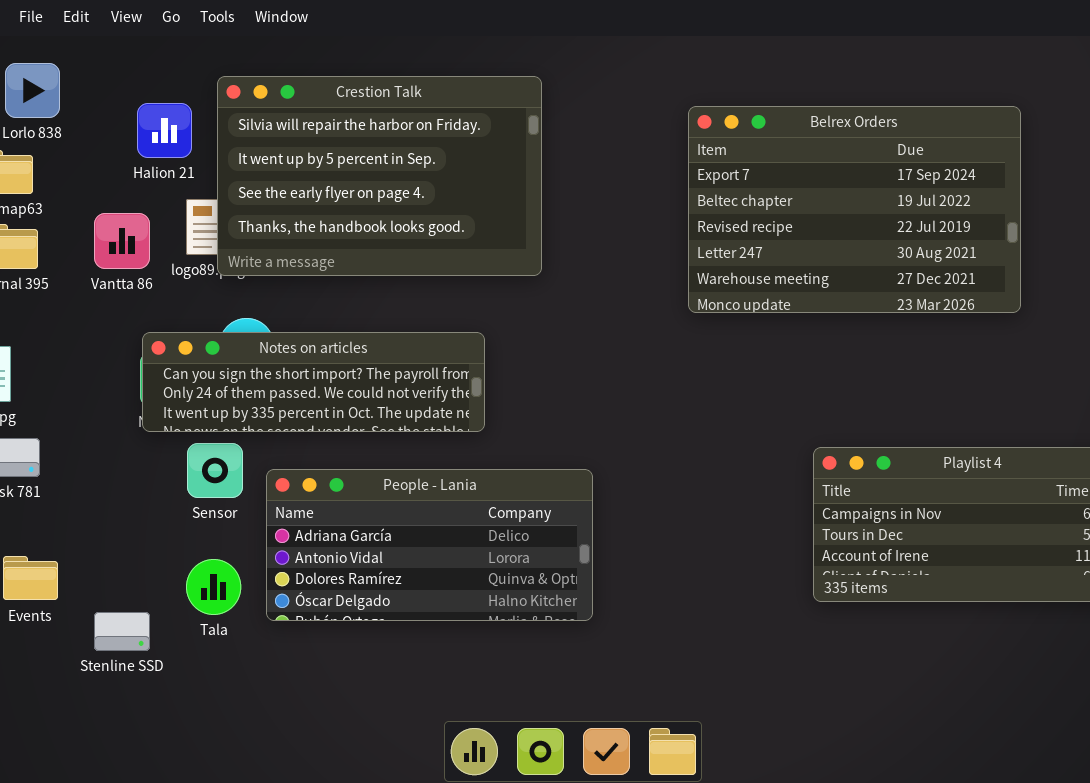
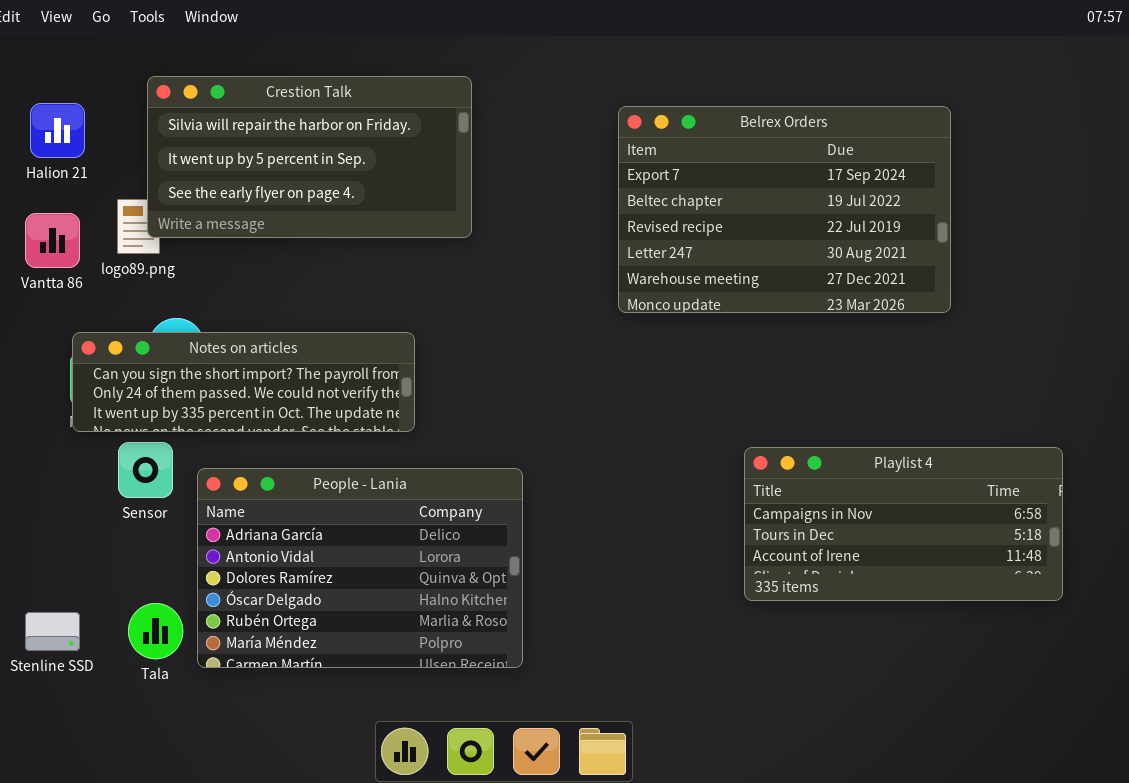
Crestion Talk: [217,76,542,276] -> [147,76,472,238], resized
Halion 21: [137,103,192,158] -> [30,103,85,158], moved
People - Lania: [266,469,593,621] -> [197,468,523,668], resized
Tala: [186,559,241,615] -> [128,603,183,659], moved

